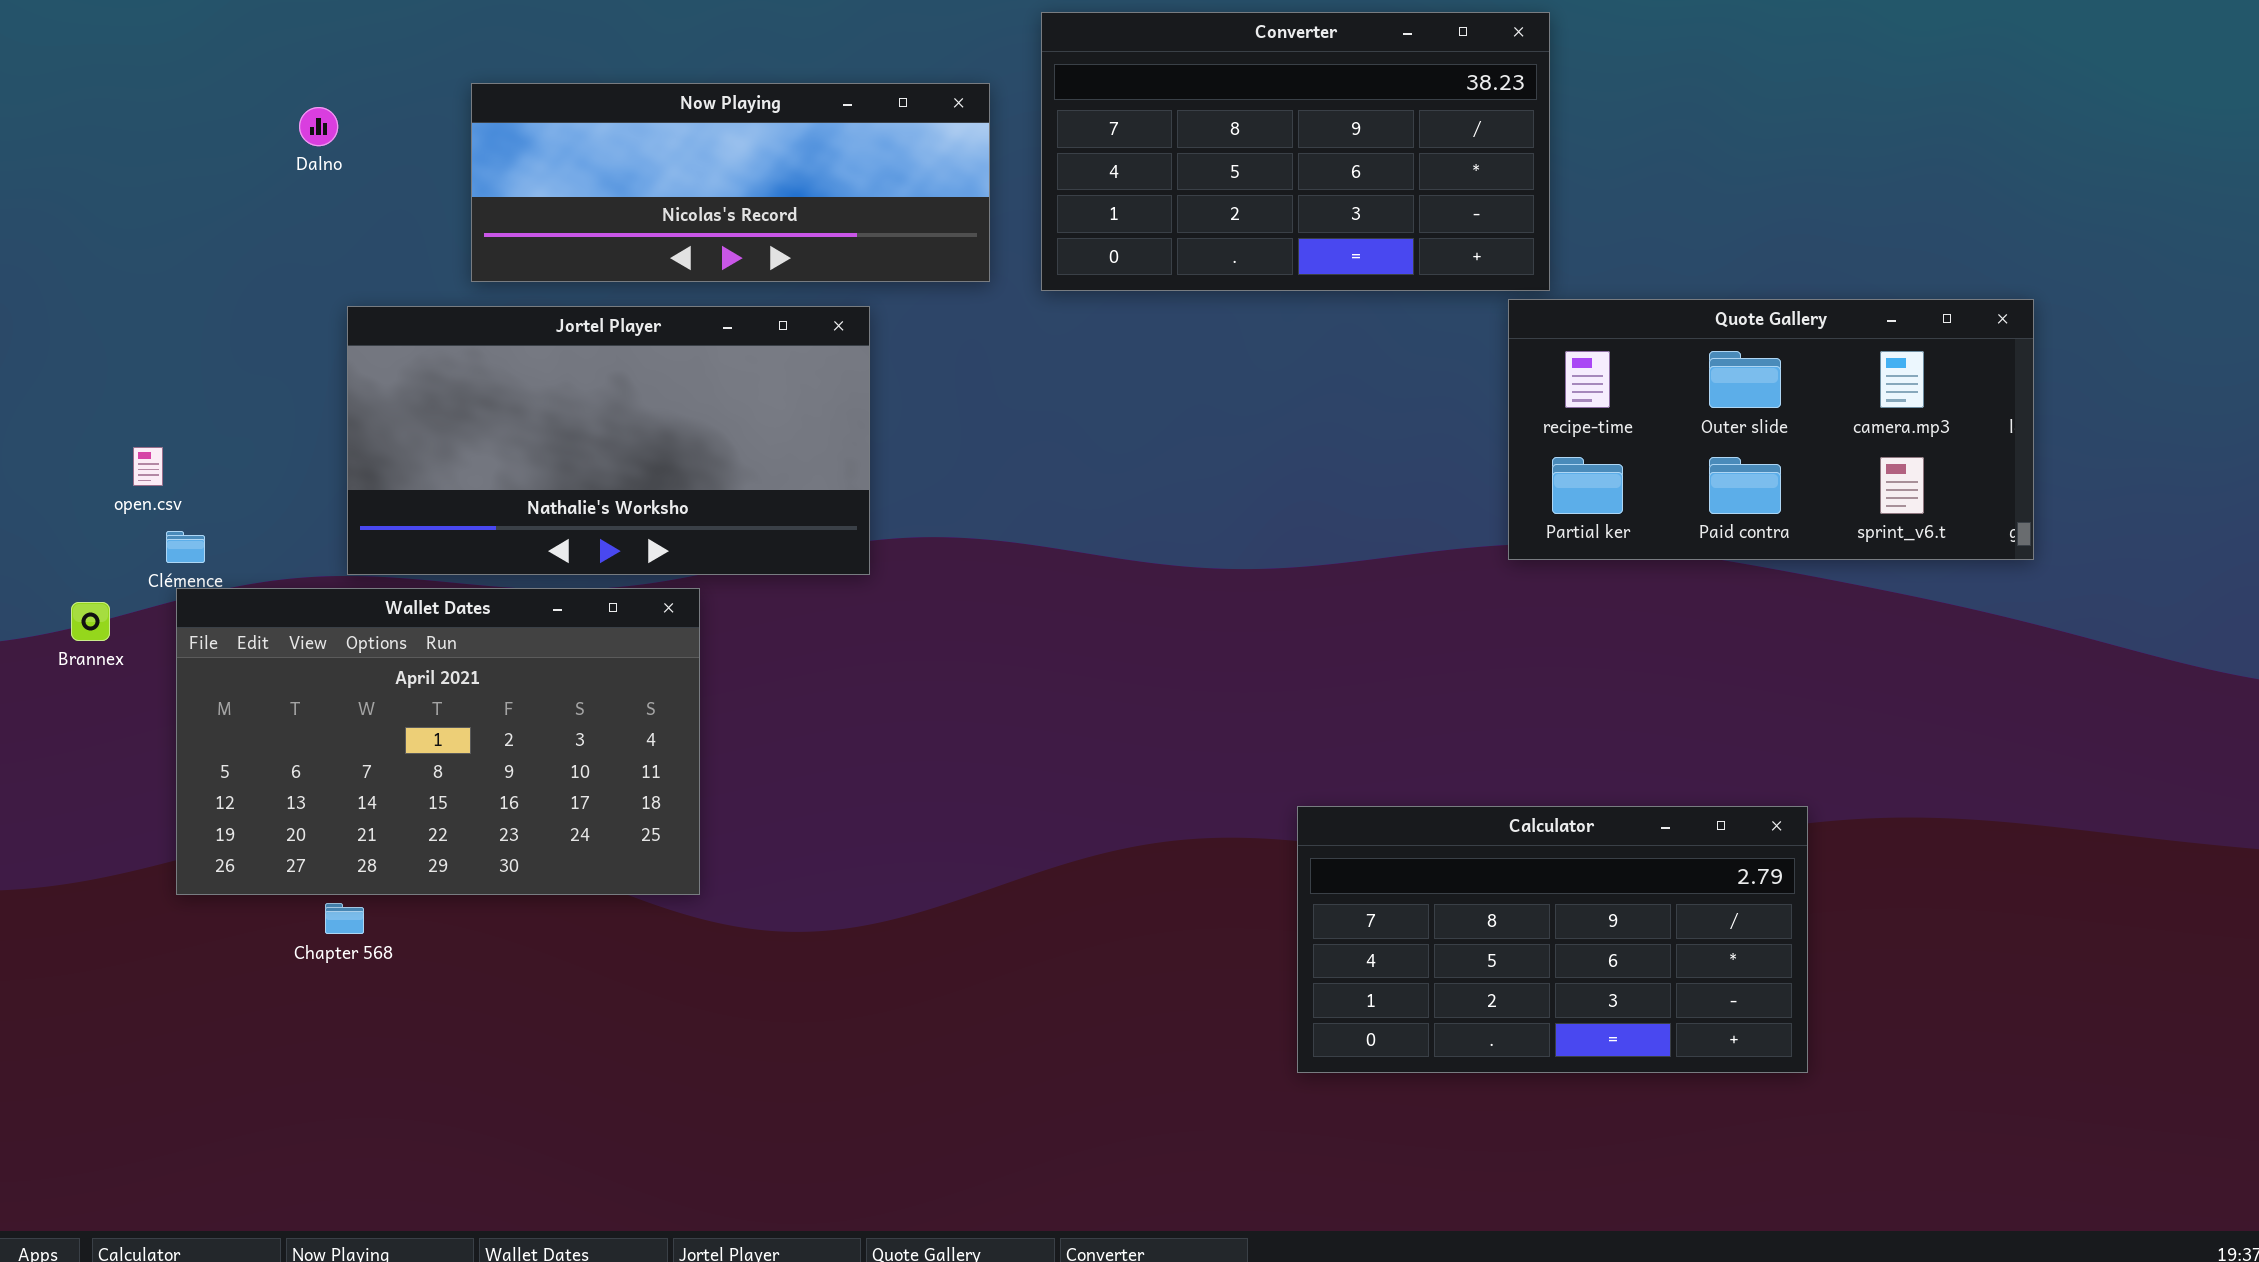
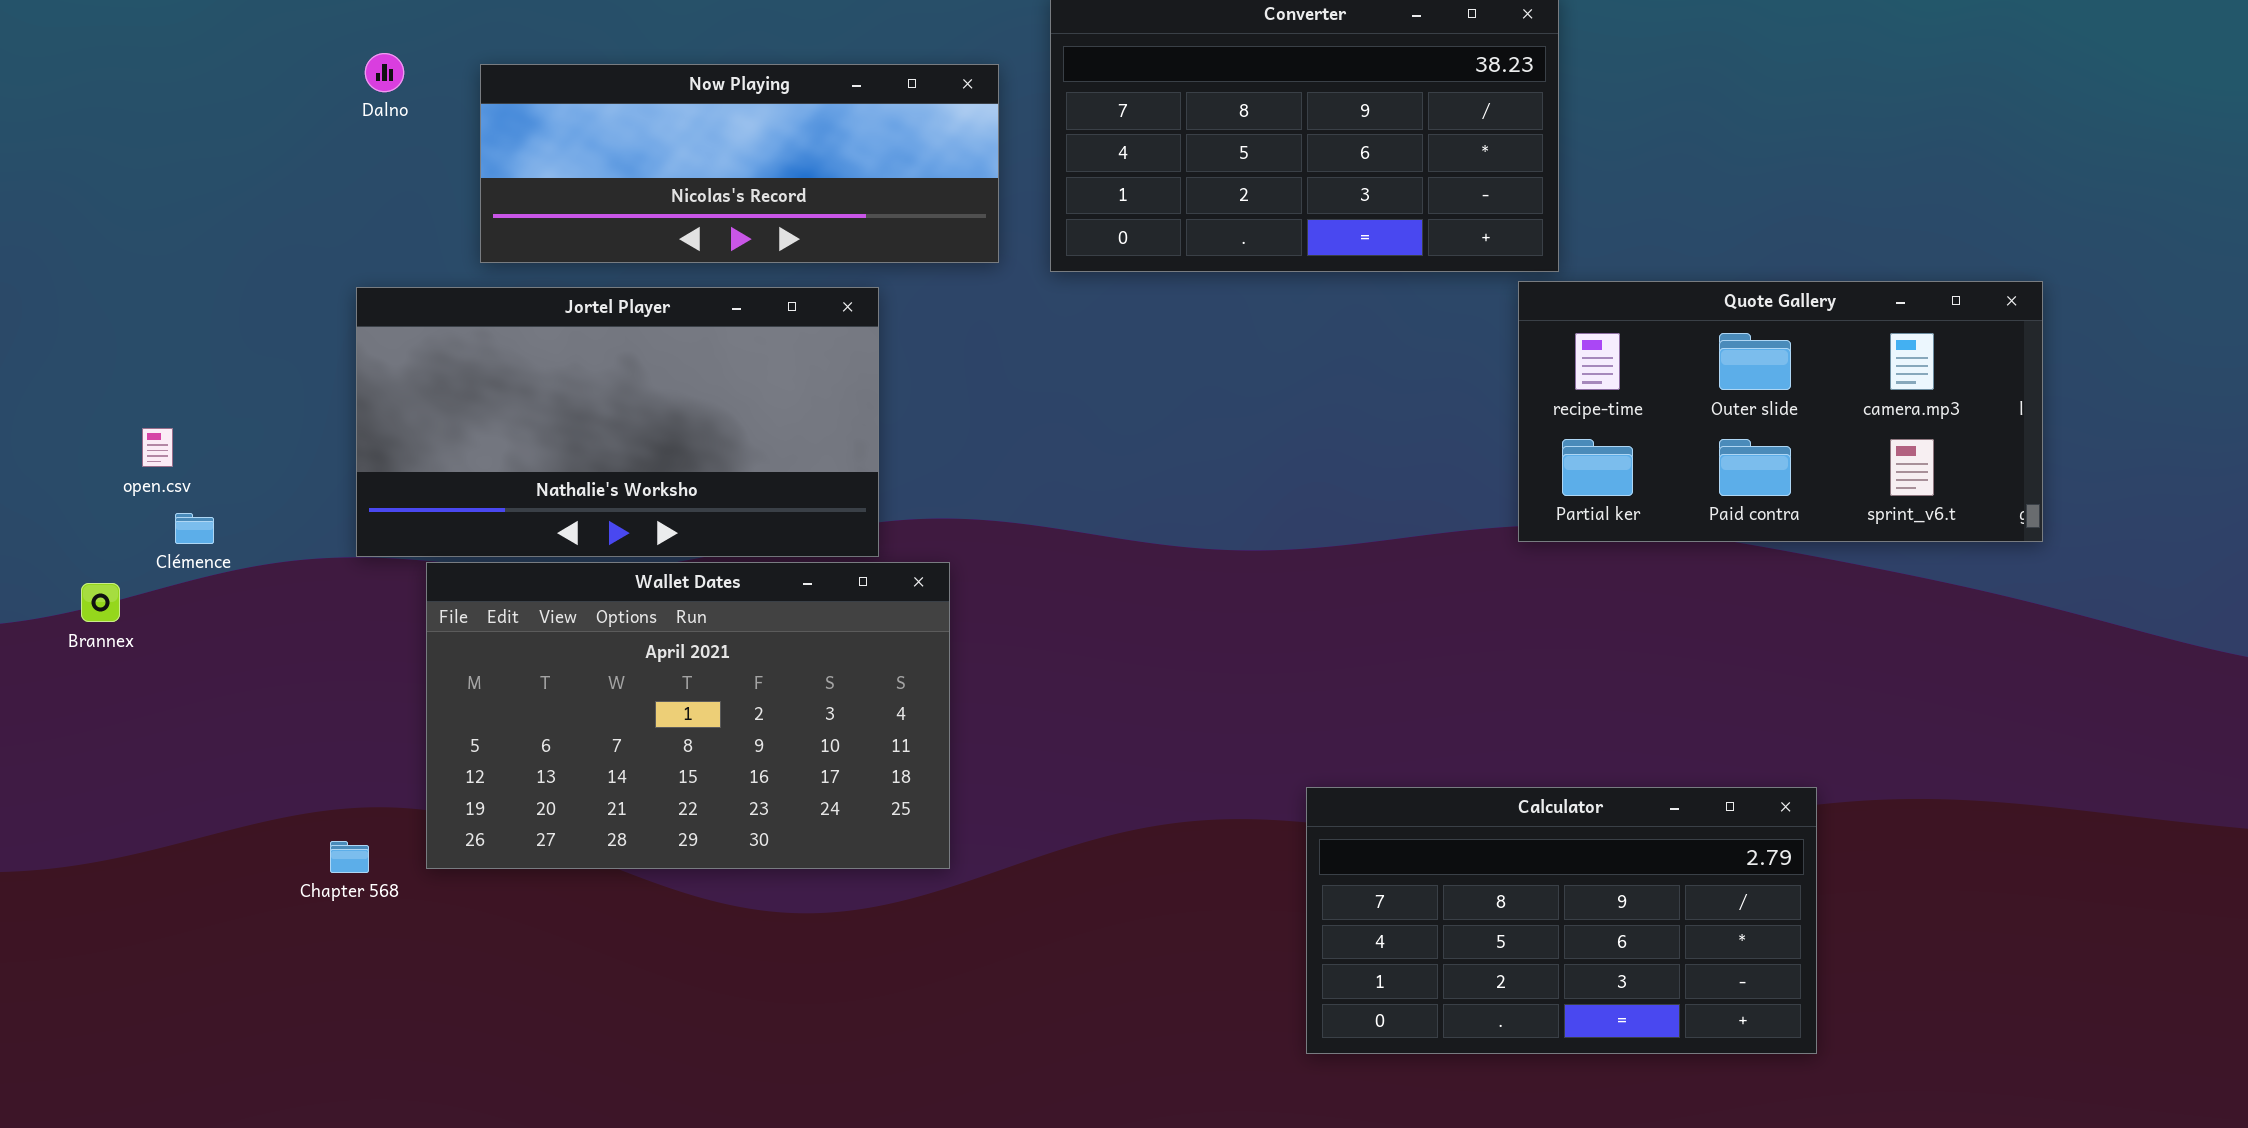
Dalno: [299,107,338,146] -> [365,53,404,92], moved
Wallet Dates: [176,588,700,895] -> [426,562,950,869], moved
Chapter 568: [325,903,364,934] -> [330,841,369,873], moved

